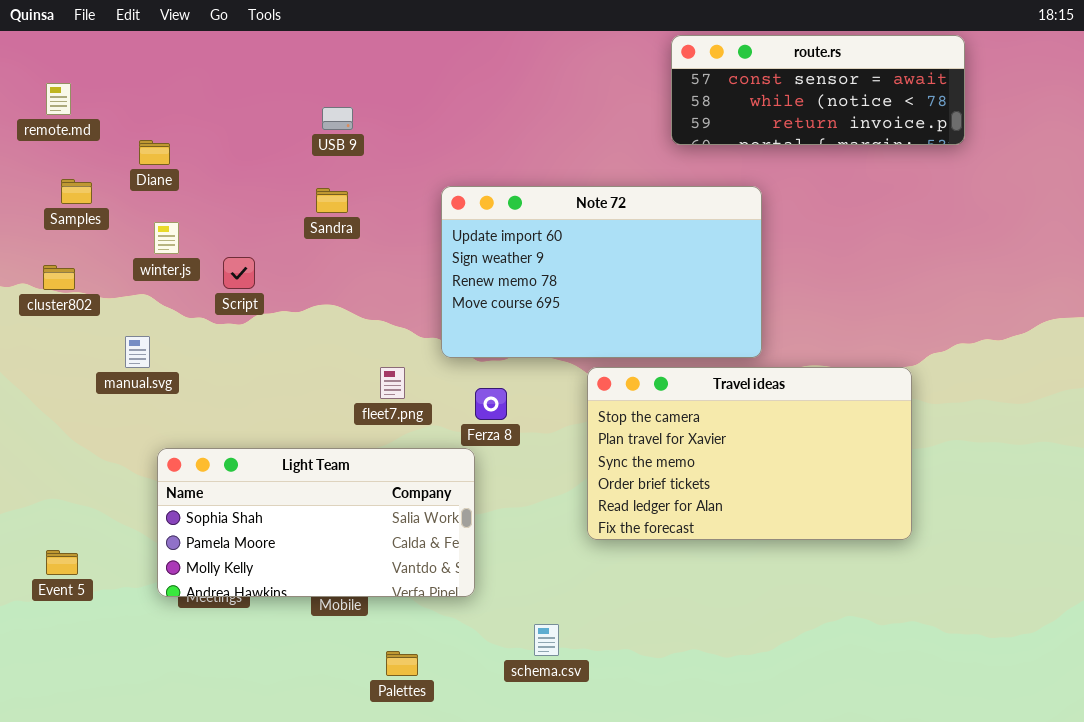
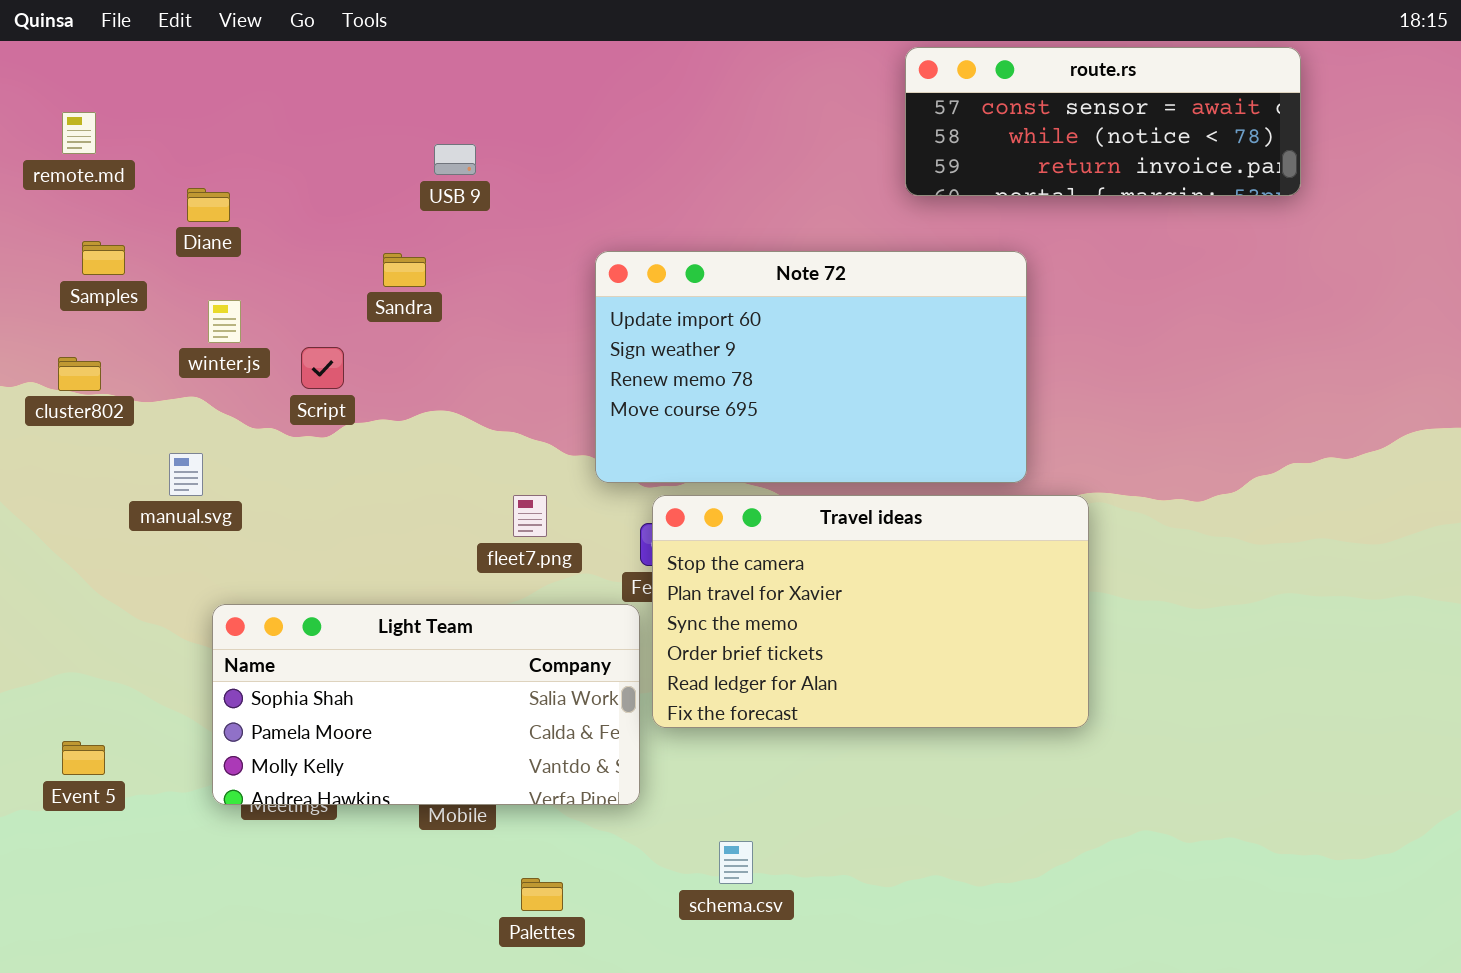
Sandra: [316,188,348,213] -> [383,253,426,287], moved
Travel ideas: [587,367,912,540] -> [652,495,1089,728], moved

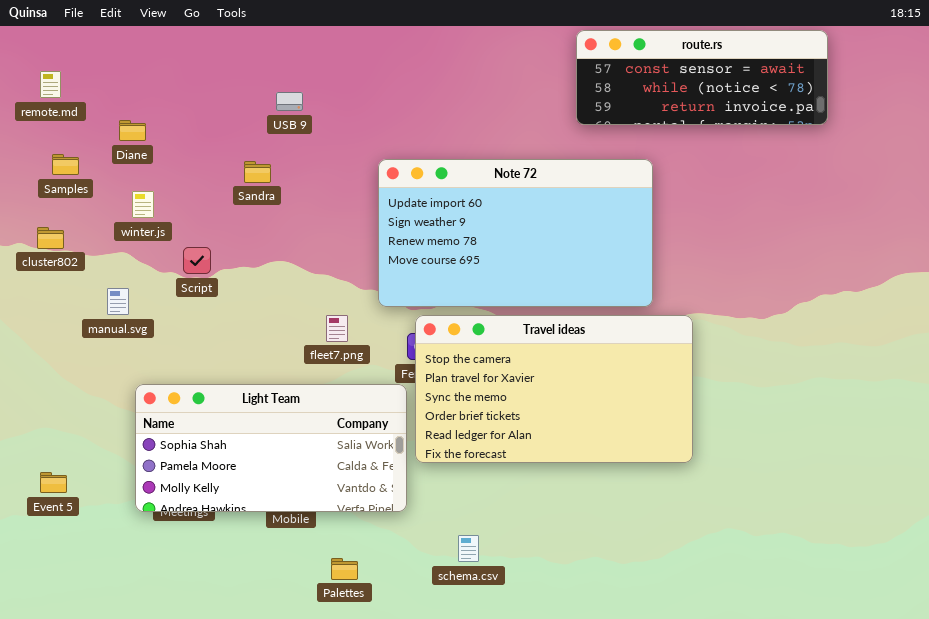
Script: [301,347,344,389] -> [183,247,211,274], moved

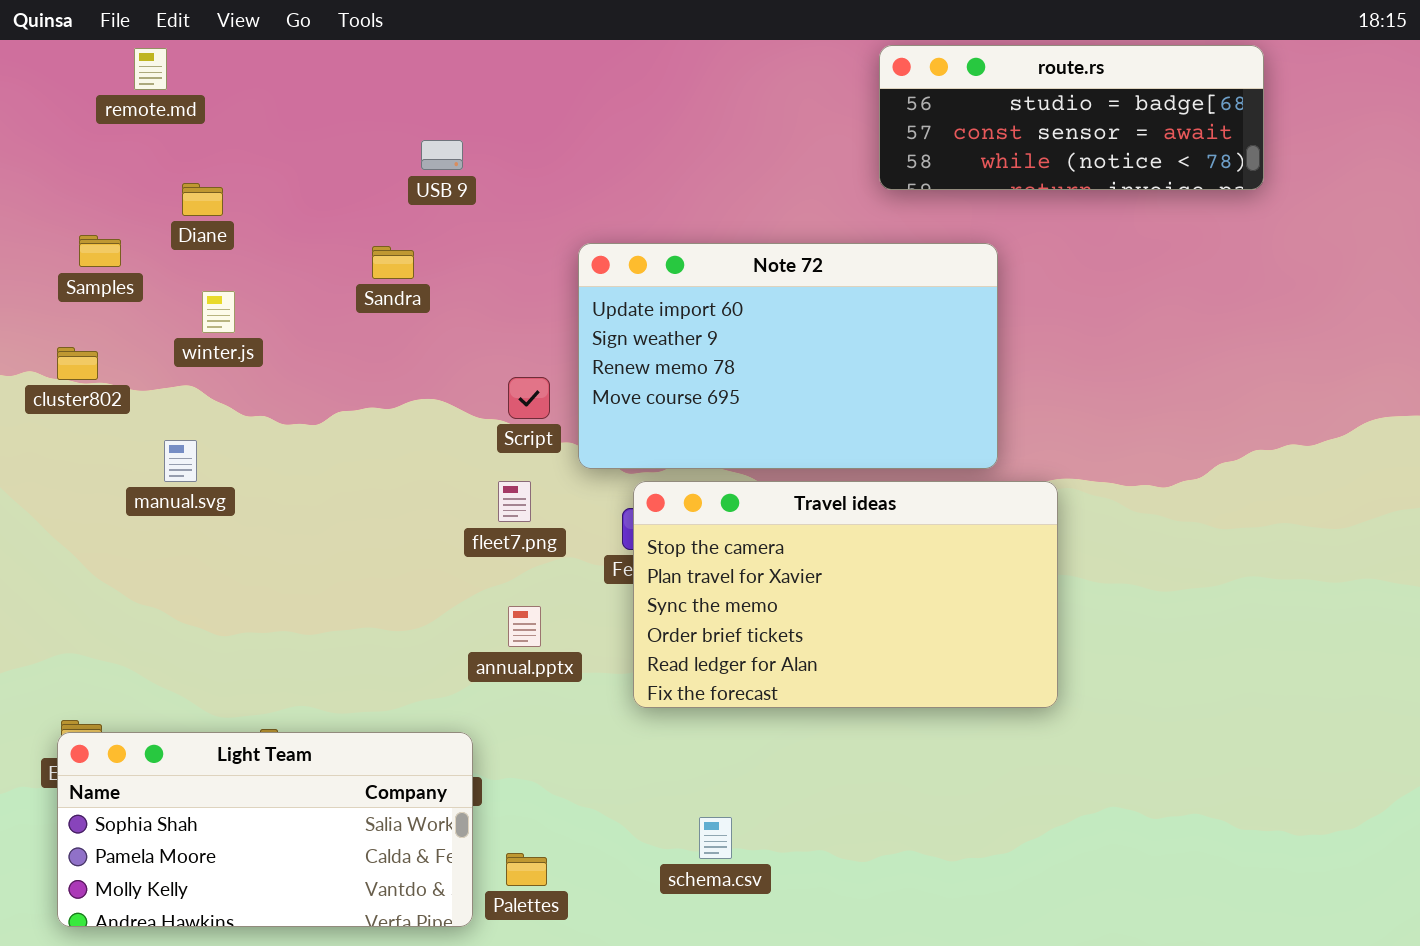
route.rs: [576,30,828,125] -> [879,45,1264,190], scrolled up 1 row
remote.md: [40,71,61,98] -> [134,48,167,90], moved
Script: [183,247,211,274] -> [508,377,550,419], moved
Light Team: [135,384,407,512] -> [57,732,473,927], moved

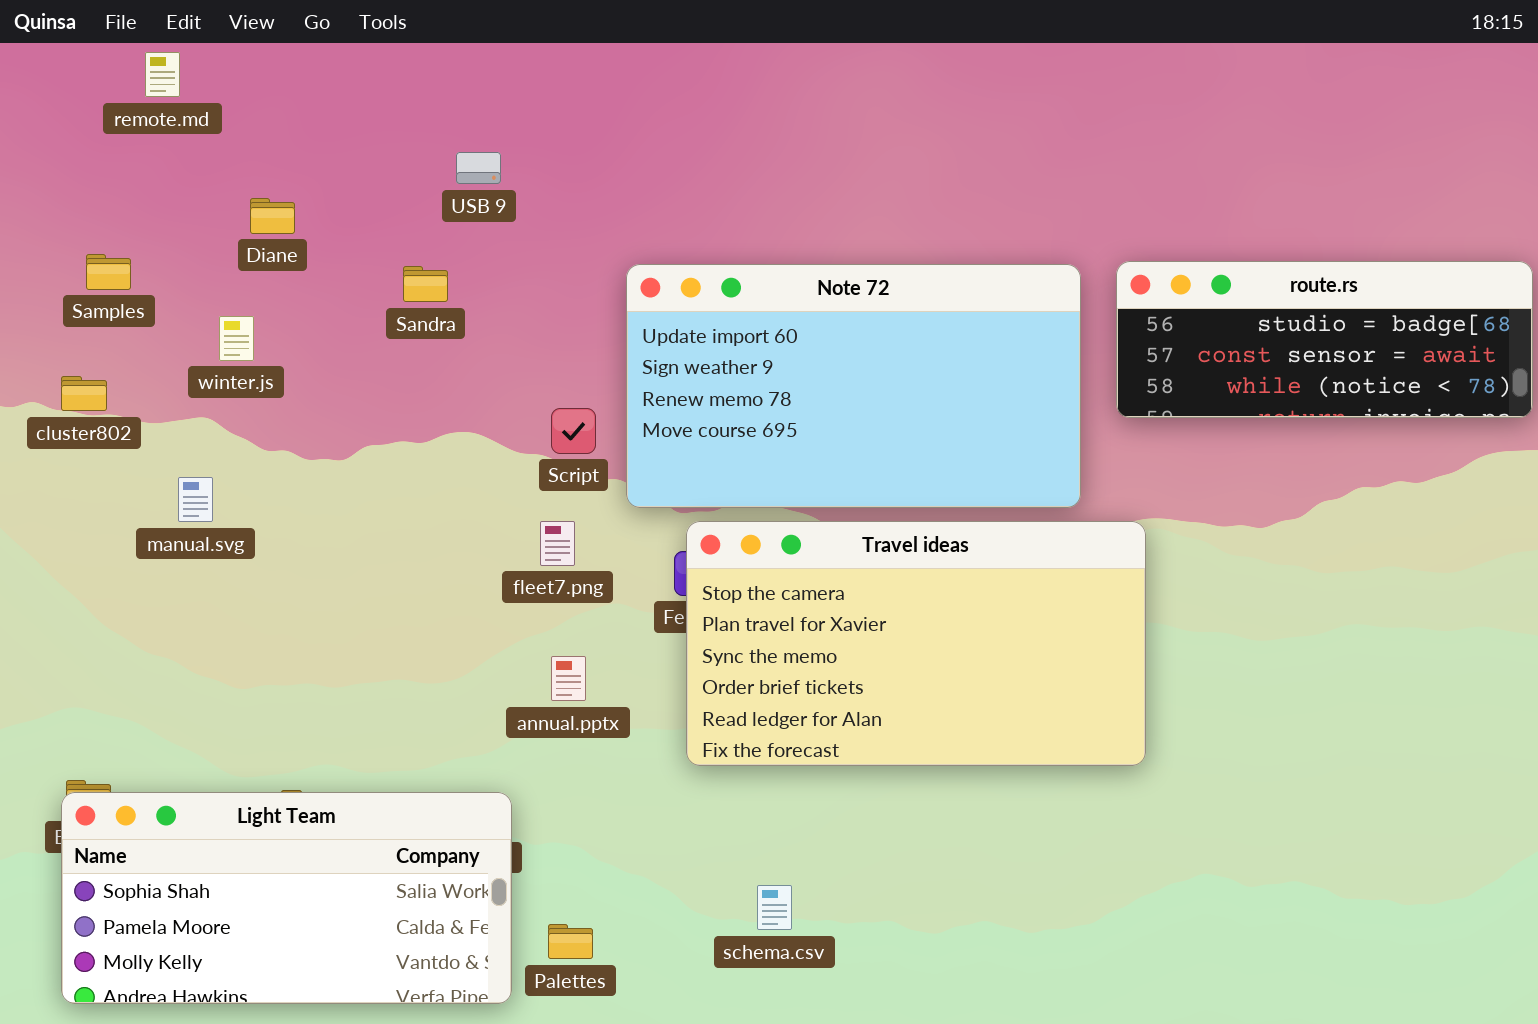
route.rs: [879,45,1264,190] -> [1116,261,1533,418], moved
Diane: [182,183,223,216] -> [250,198,295,234], moved

